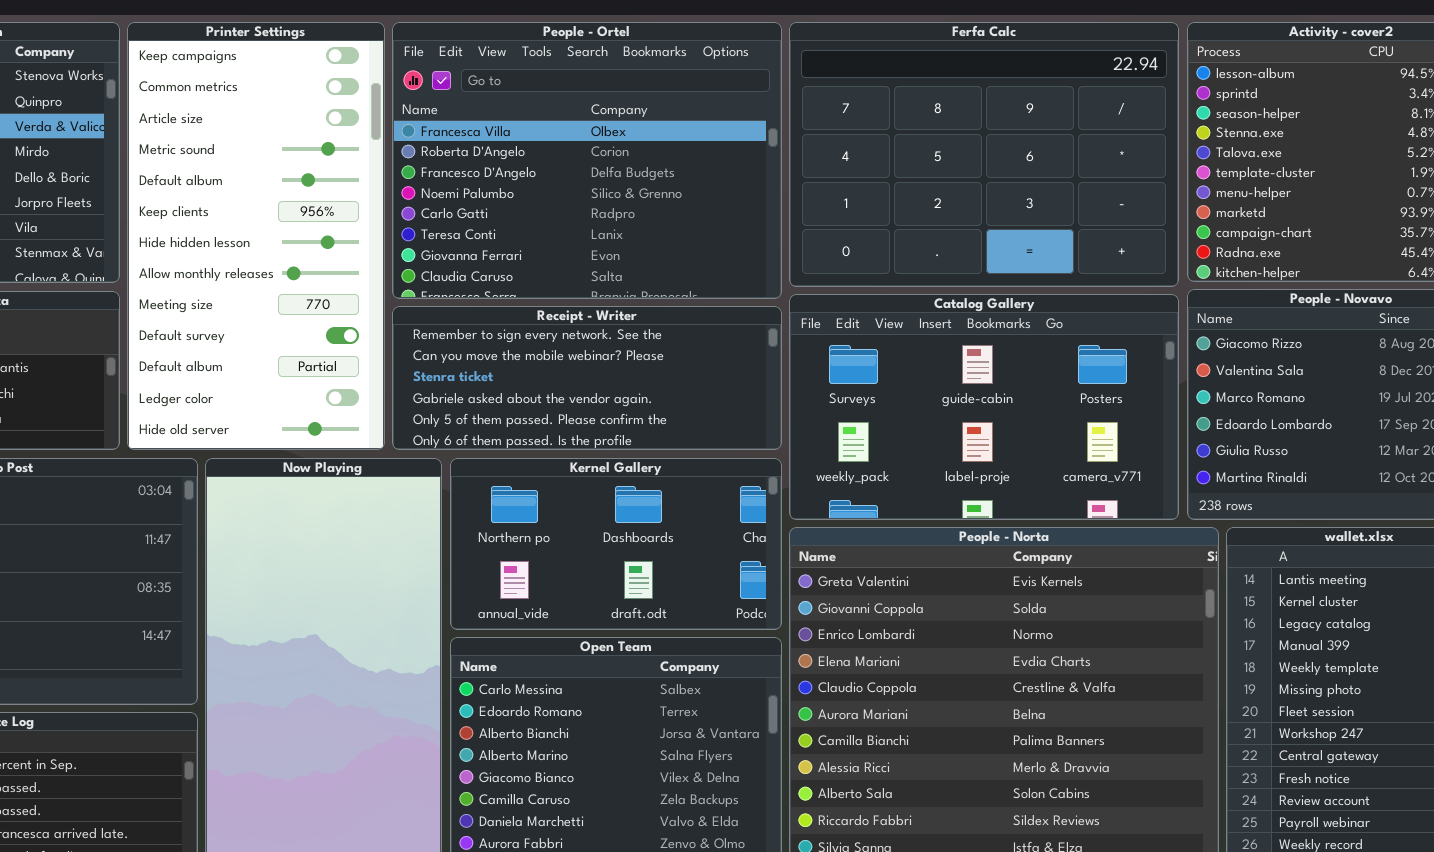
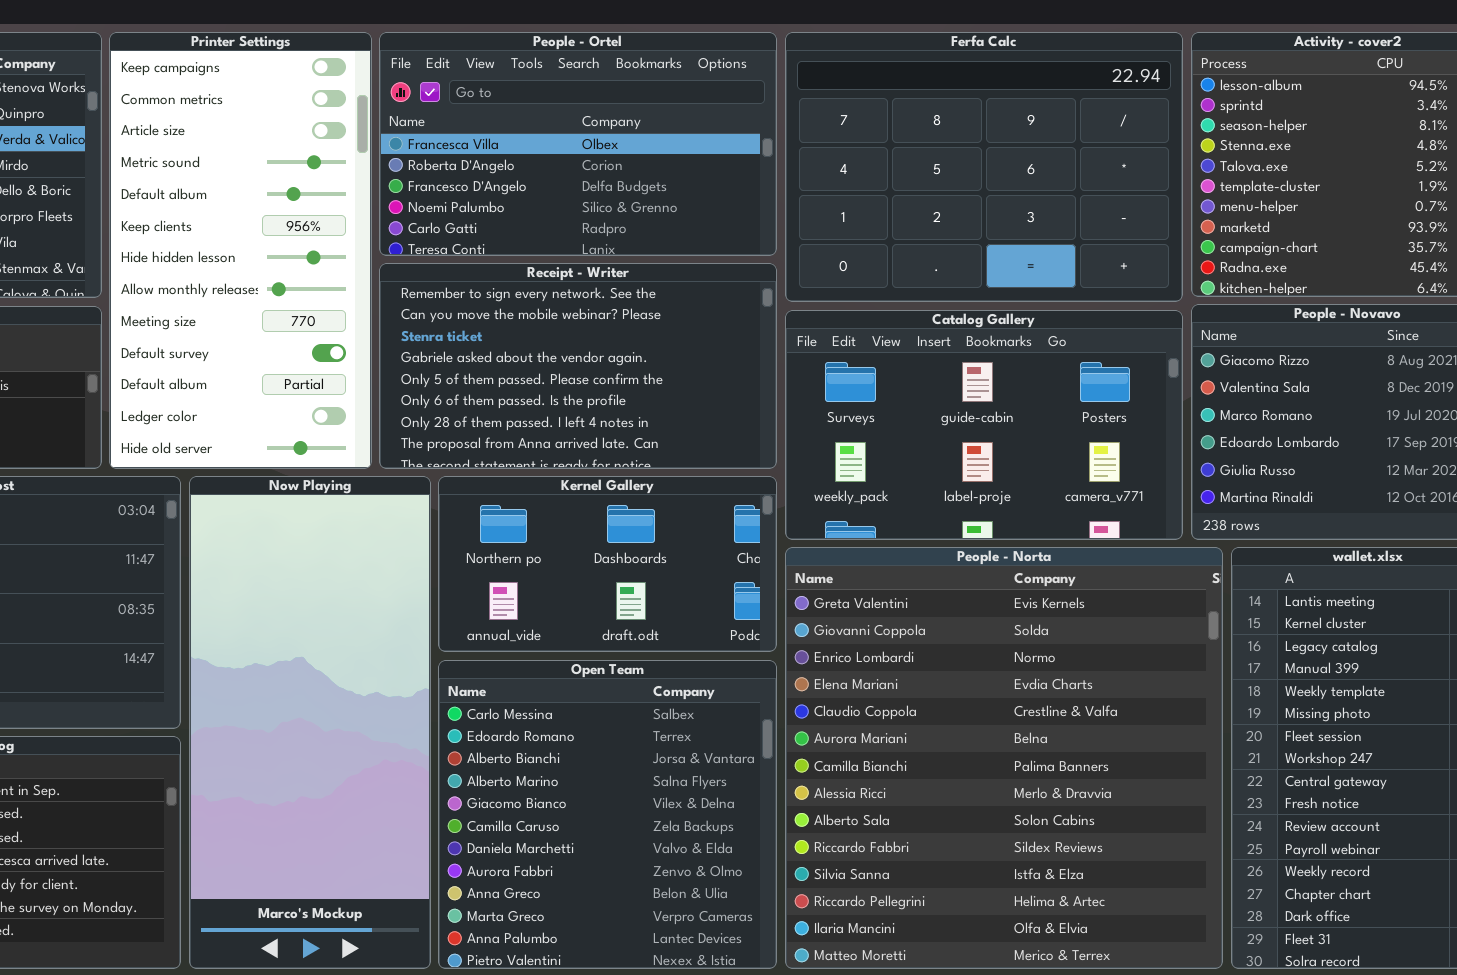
People - Ortel: [392,22,782,299] -> [379,32,777,256], resized
Receipt - Writer: [392,306,782,450] -> [379,263,777,469], resized

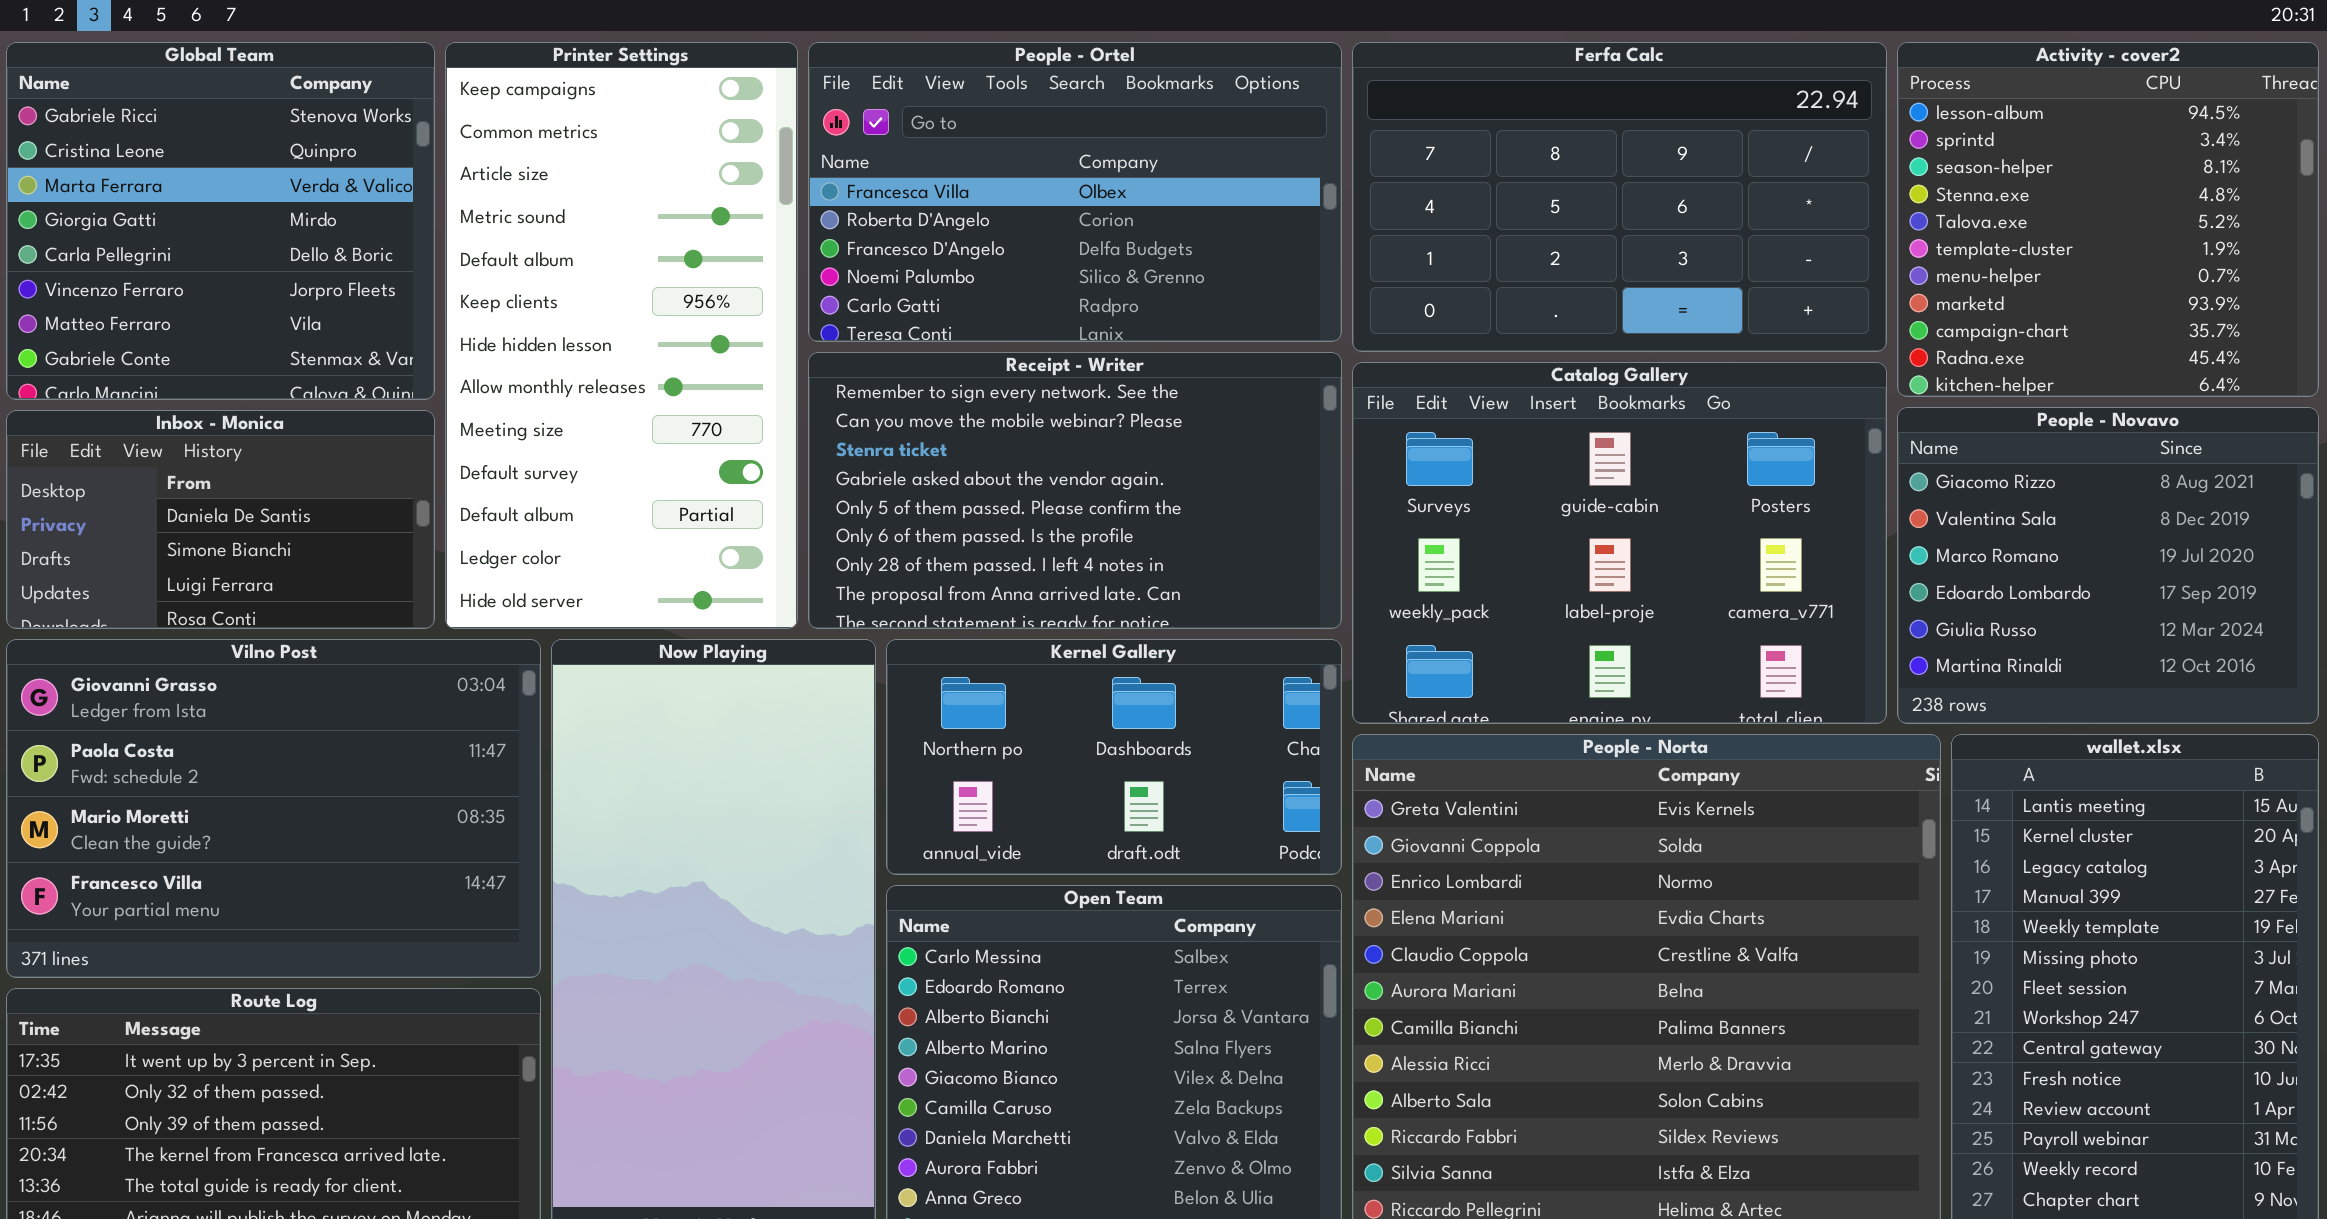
Ferfa Calc: [785,32,1183,302] -> [1352,42,1887,352], resized
Catalog Gallery: [785,310,1183,540] -> [1352,362,1887,724], resized

